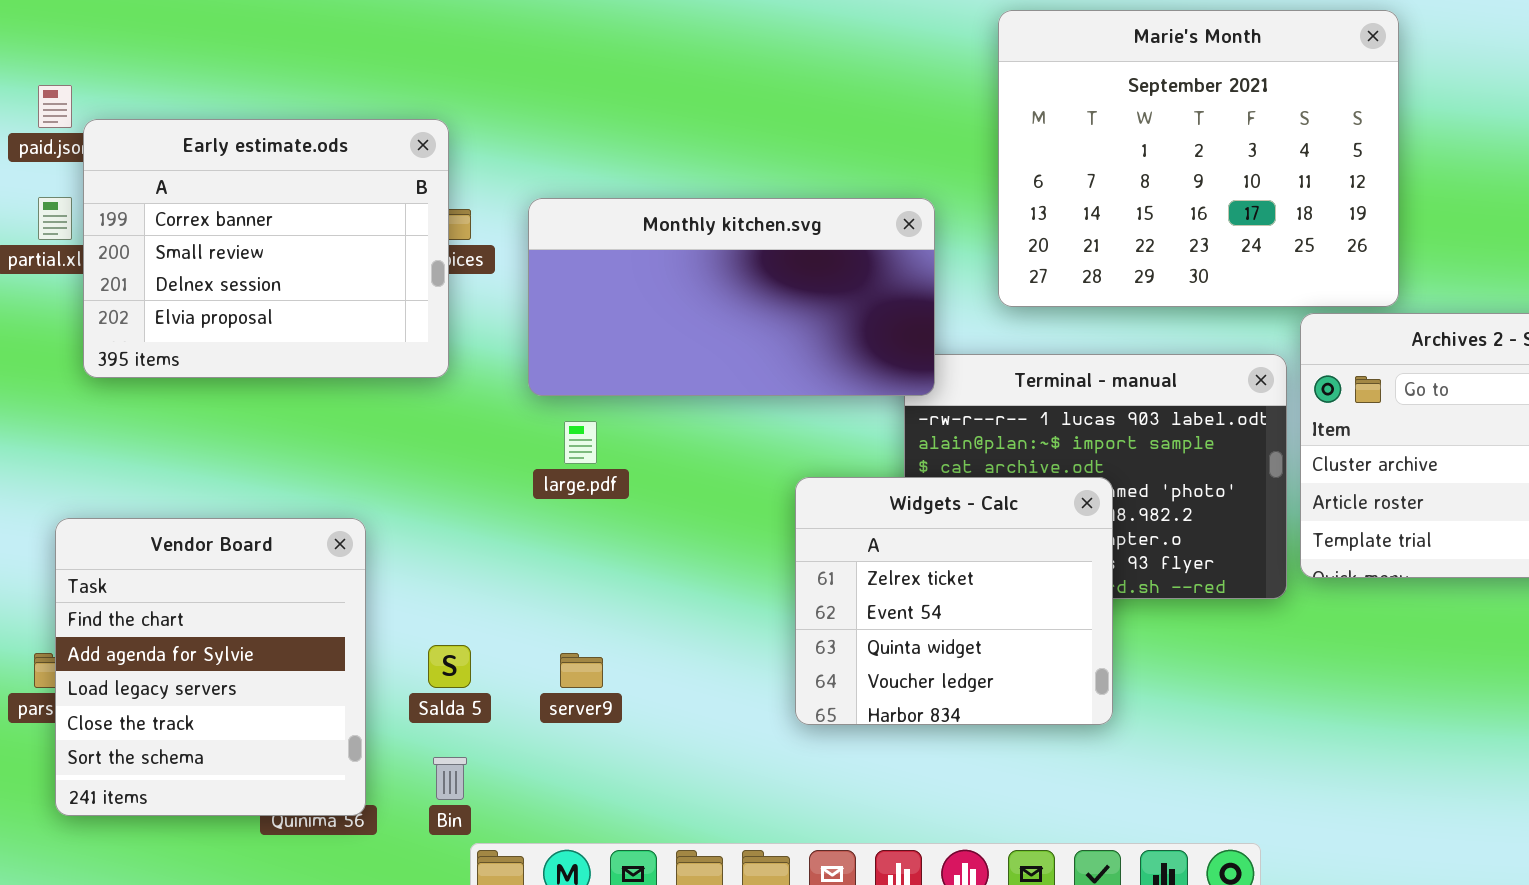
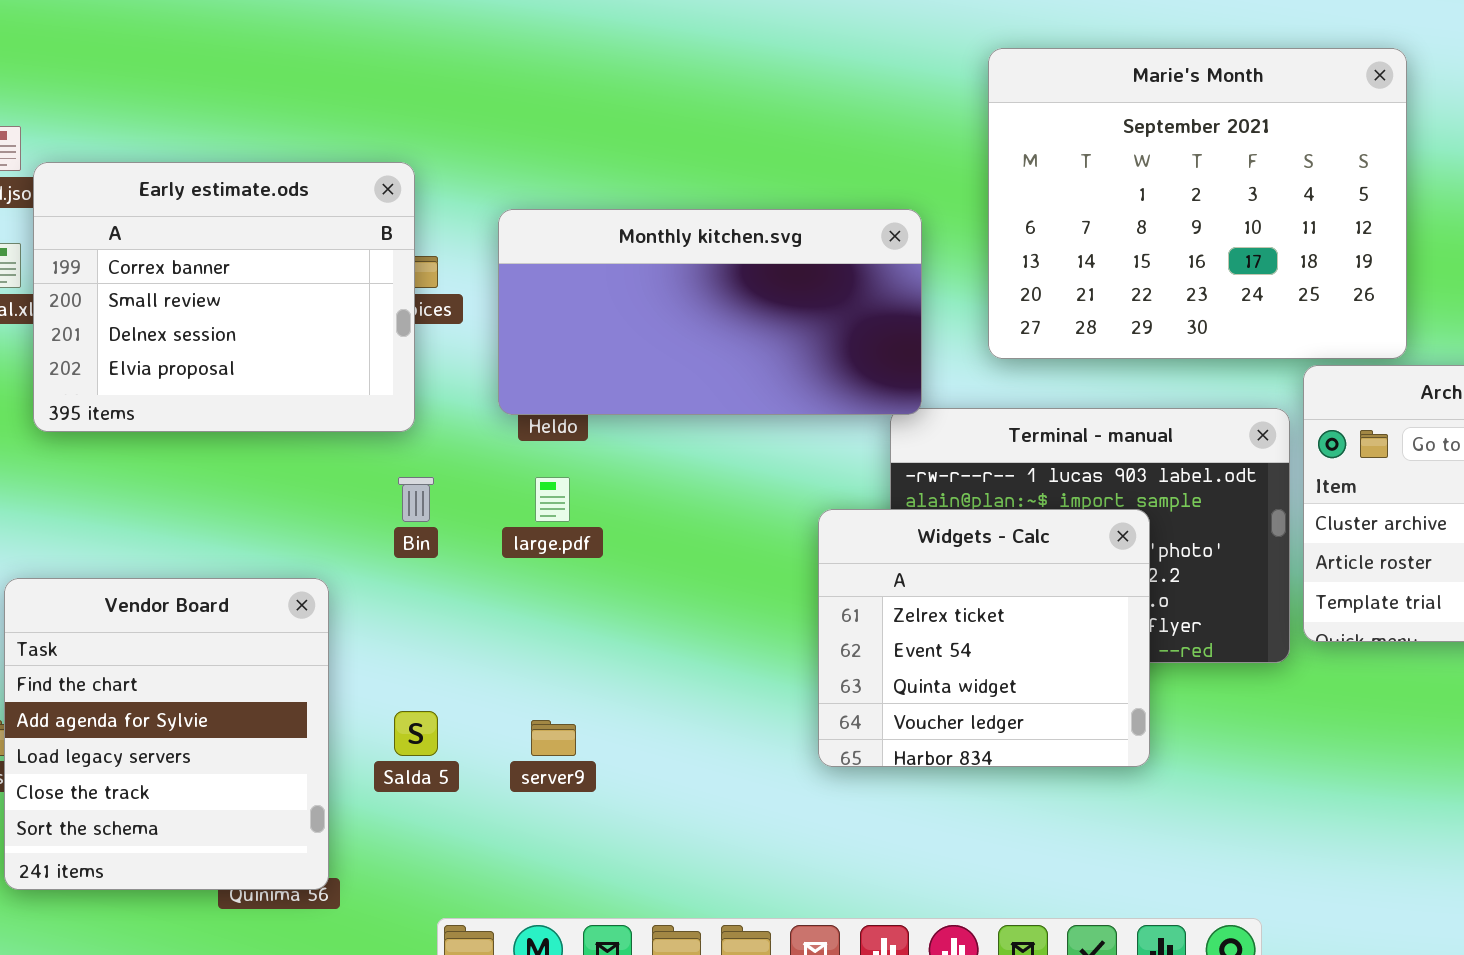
Monthly kitchen.svg: [528,198,935,396] -> [498,209,922,415], moved
Widgets - Calc: [795,477,1113,725] -> [818,509,1150,767], moved
Bin: [433,757,467,800] -> [398,477,434,522], moved

